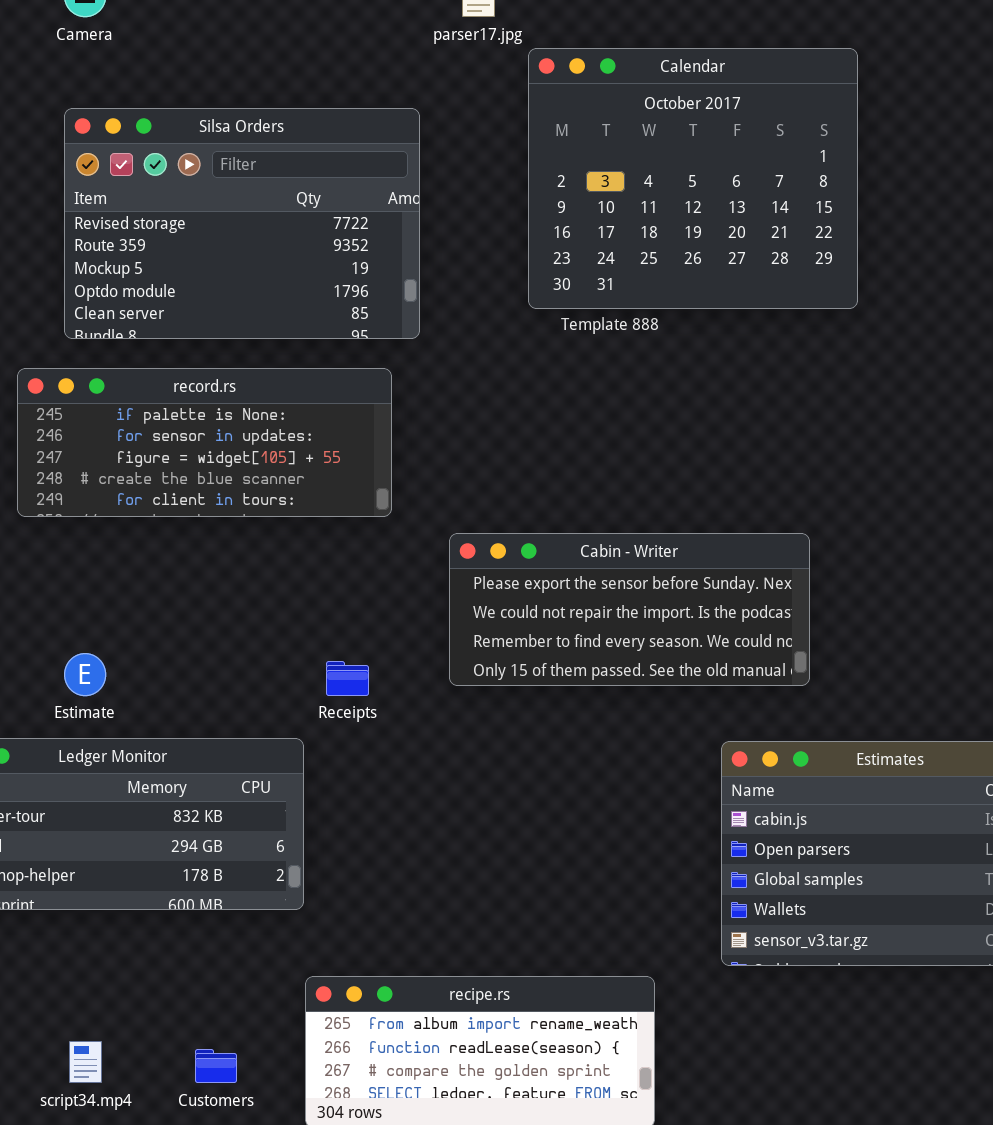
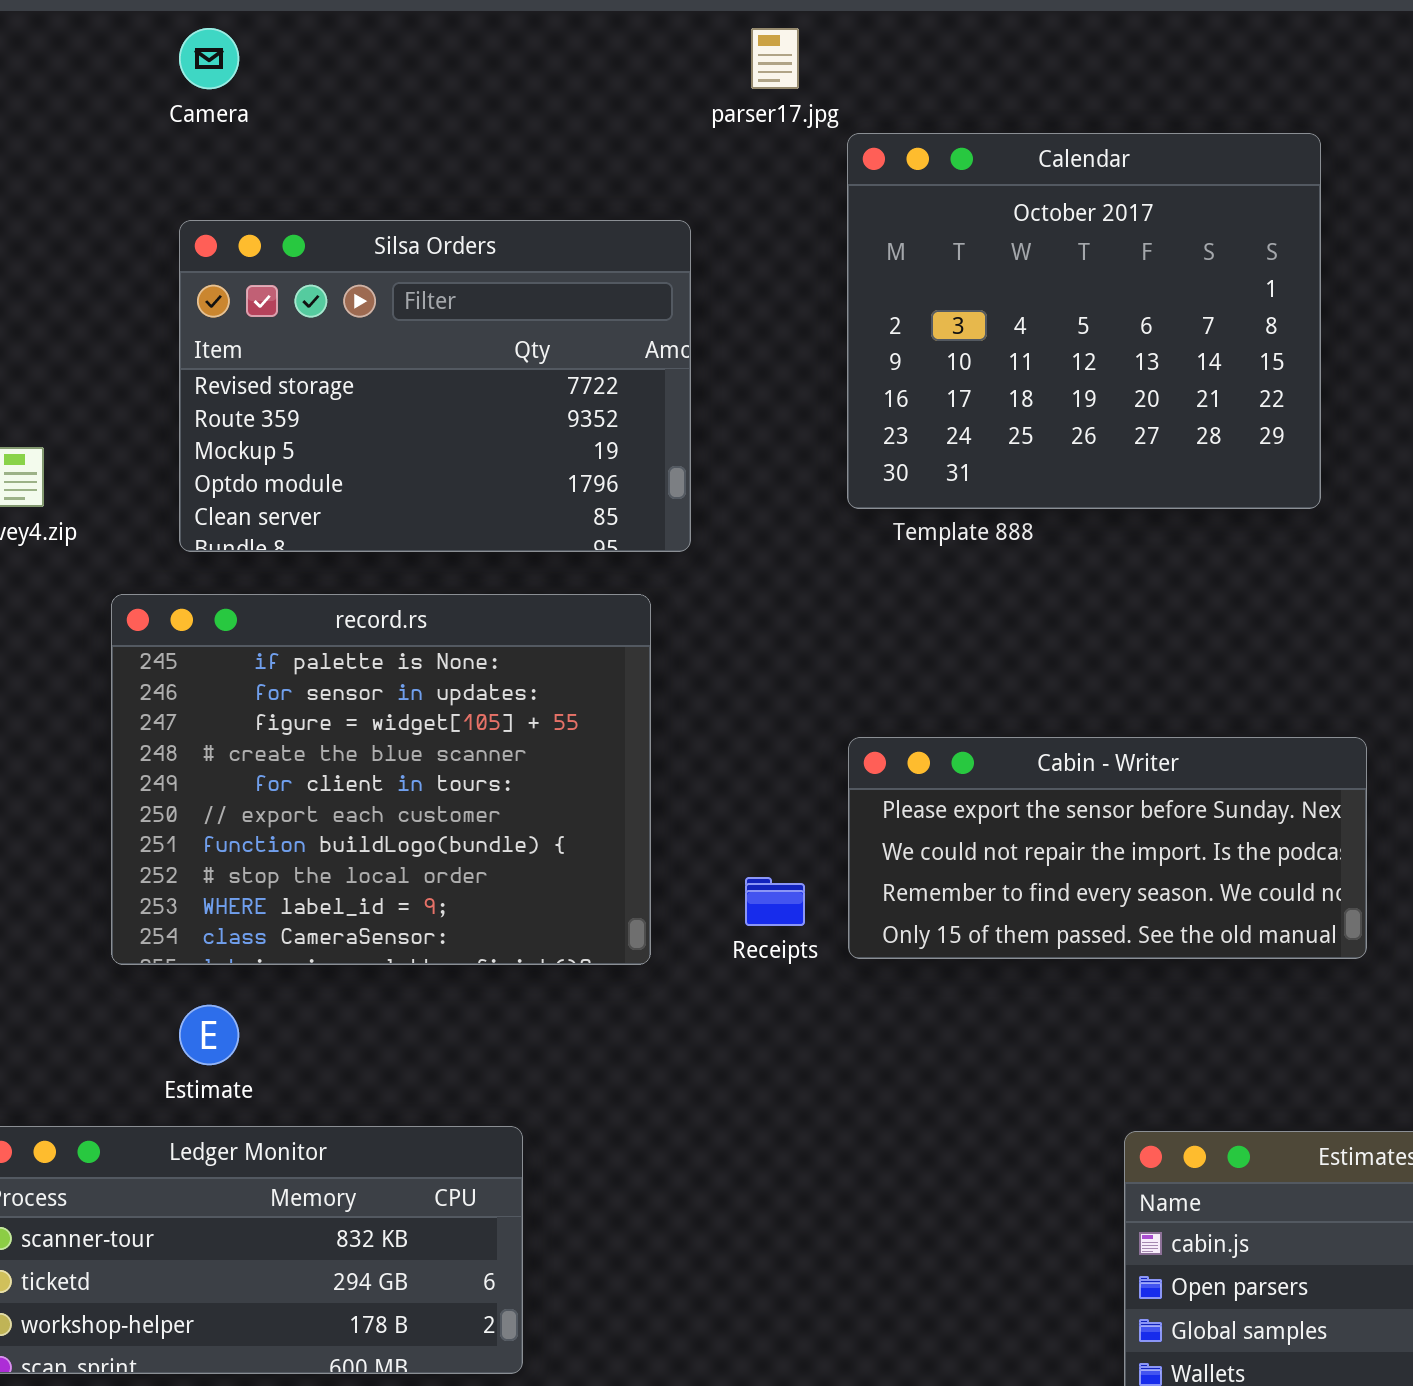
record.rs: [17,368,392,517] -> [111,594,651,965], resized
Cabin - Writer: [449,533,810,686] -> [848,737,1367,959], moved
Receipts: [326,661,369,696] -> [745,877,805,926], moved

